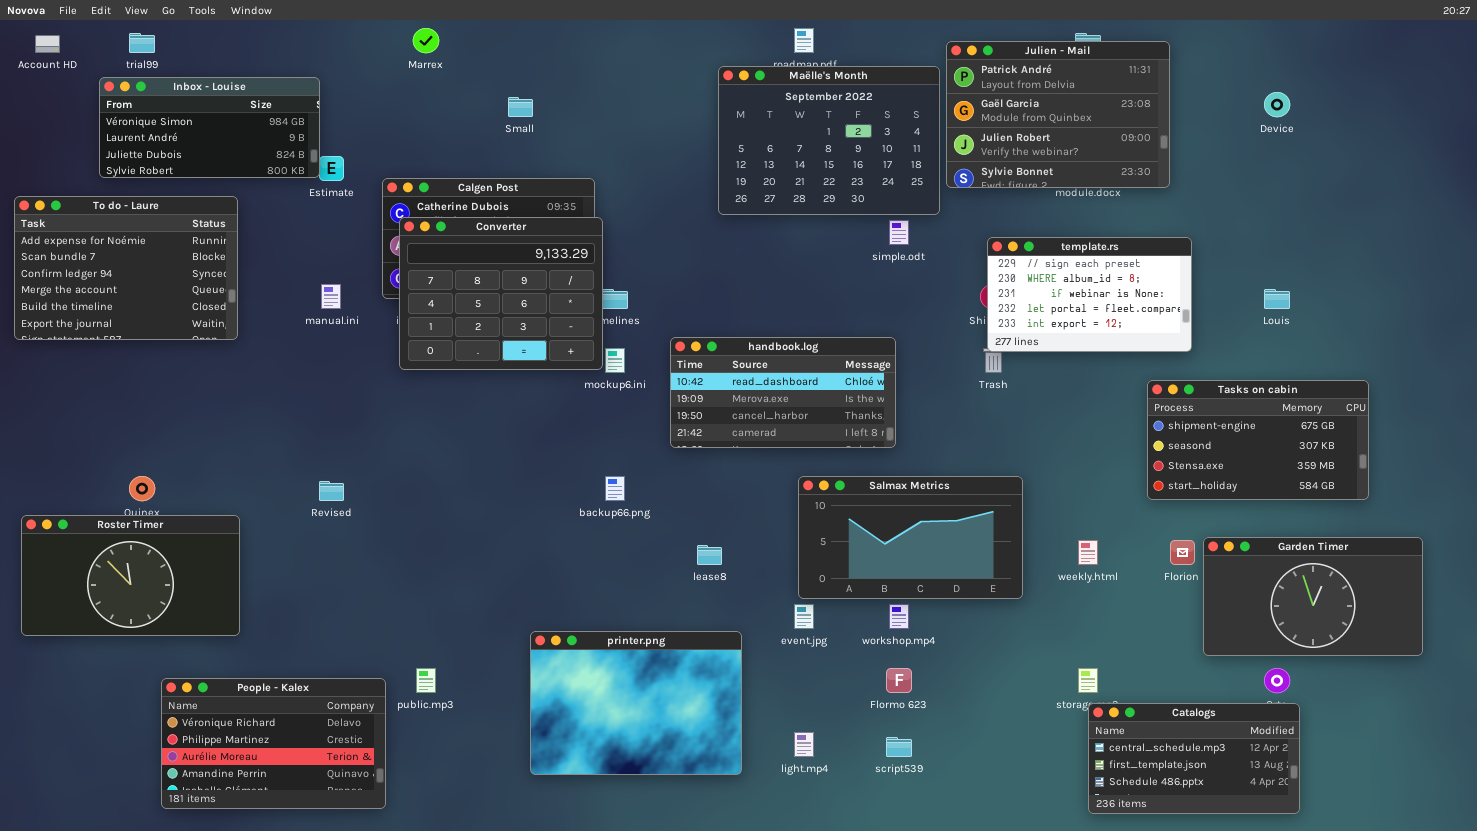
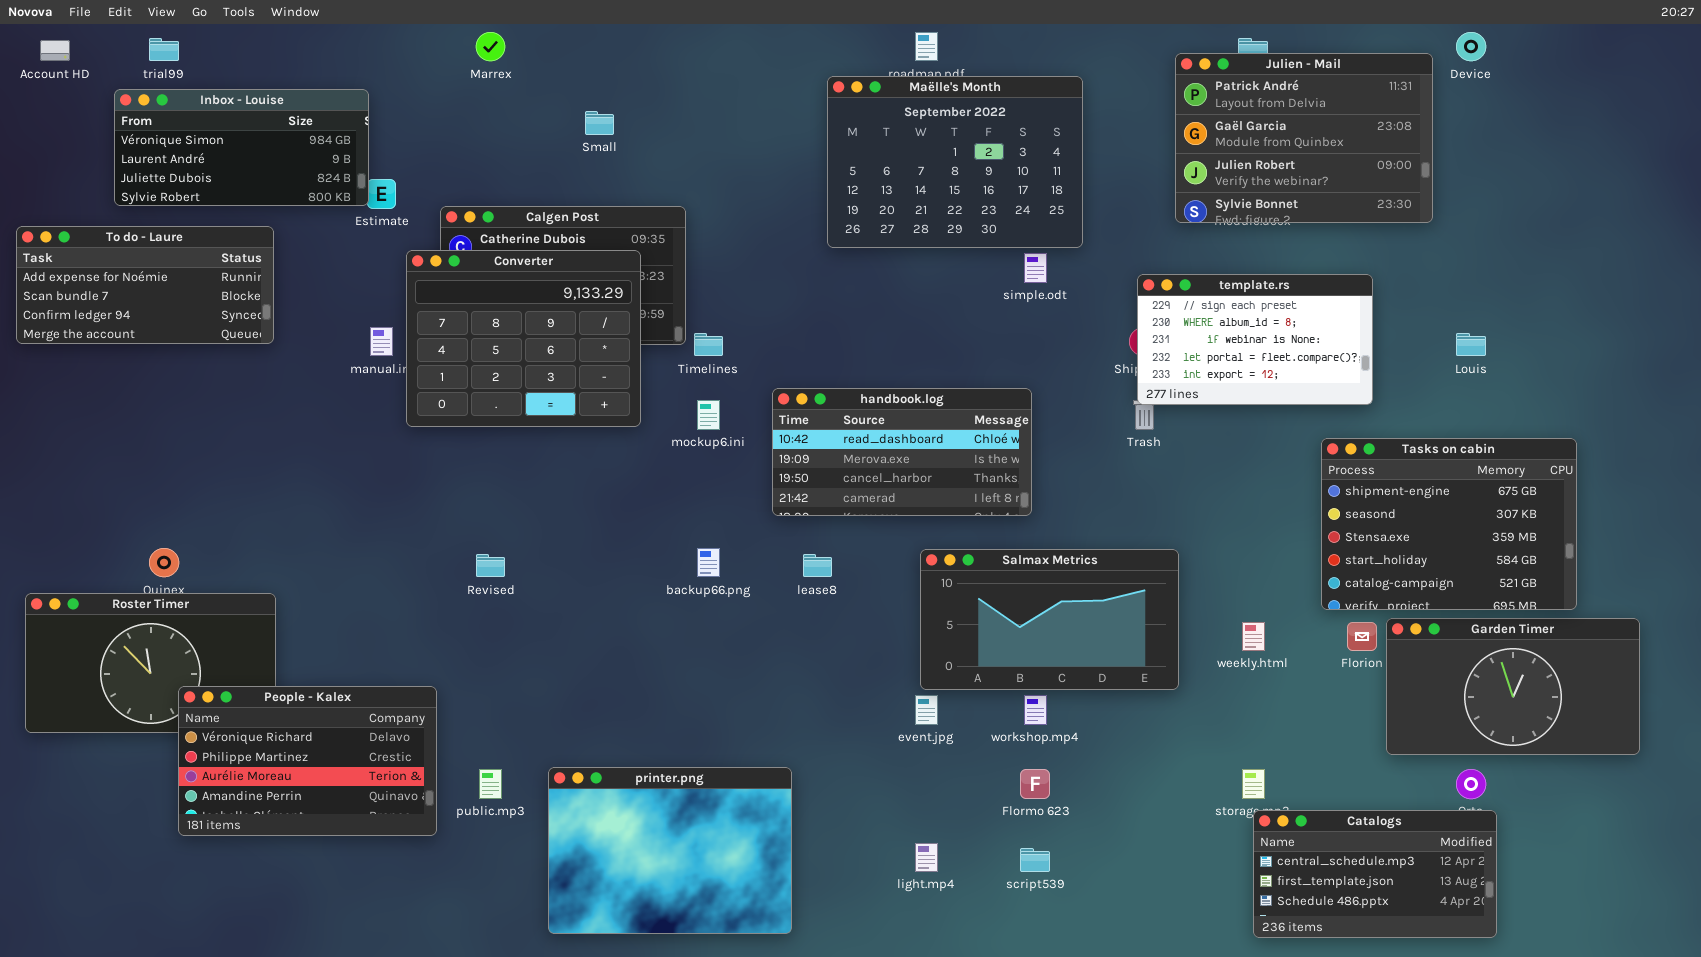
Julien - Mail: [946,41,1170,188] -> [1175,53,1433,223], moved
Device: [1264,92,1290,117] -> [1456,32,1486,61], moved
To do - Laure: [14,196,238,340] -> [16,226,274,344], resized
Converter: [399,217,603,370] -> [406,250,641,427], moved
Tasks on cabin: [1147,380,1369,500] -> [1321,438,1577,610], resized
Revised: [319,481,344,501] -> [476,554,505,577], moved
lease8: [697,545,722,565] -> [803,554,832,577], moved
printer.png: [530,631,742,775] -> [548,767,792,934], moved
People - Kalex: [161,678,386,809] -> [178,686,437,836], moved

